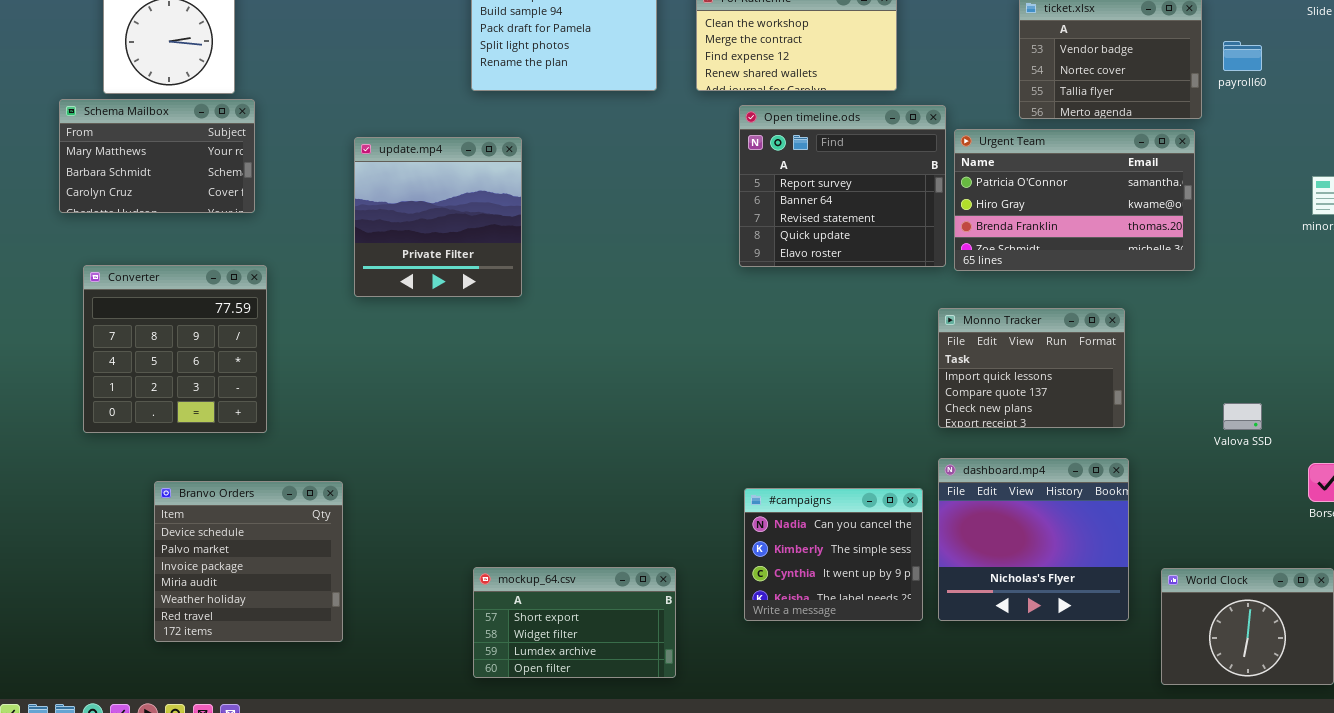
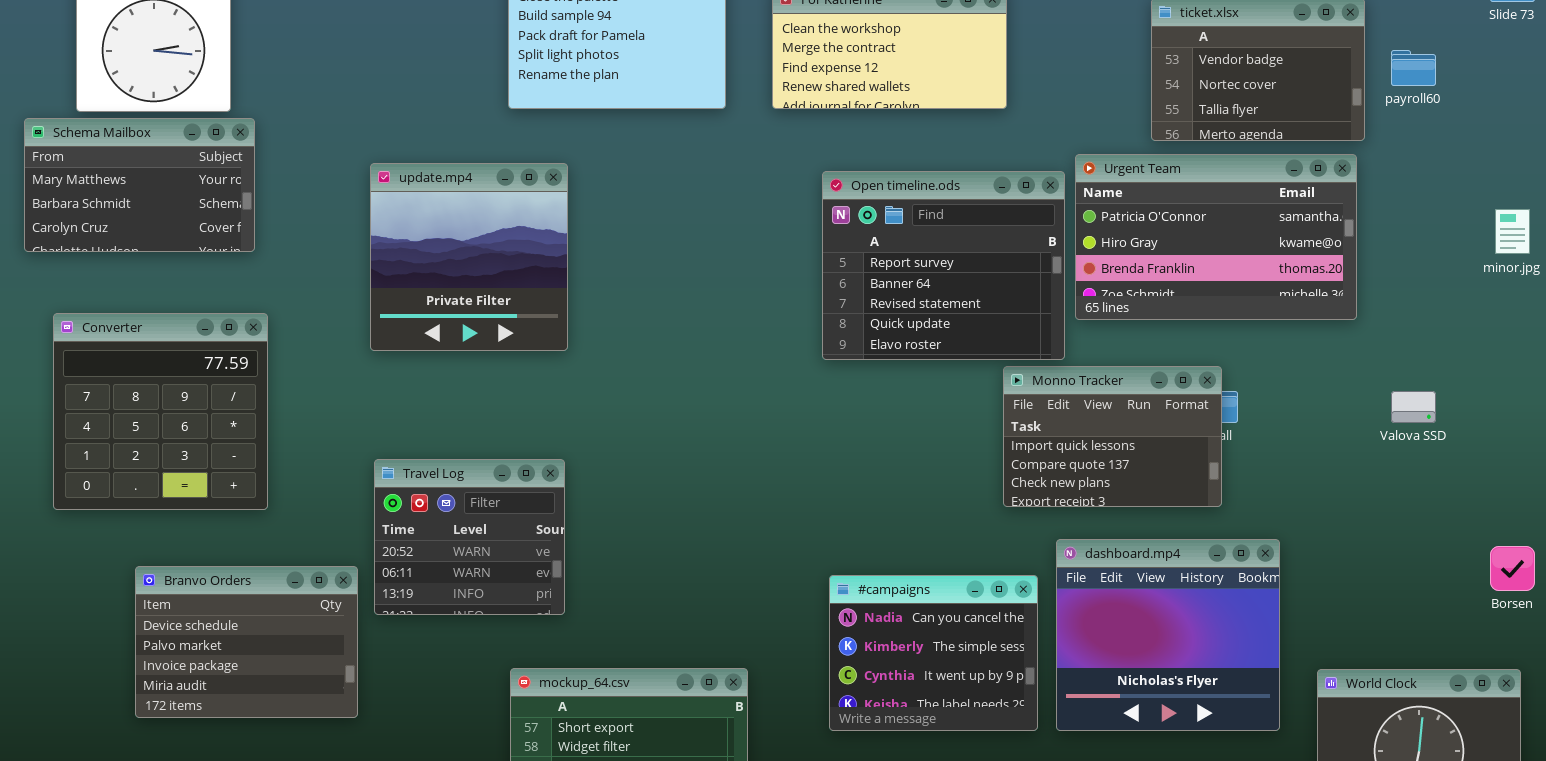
Open timeline.ods: [739,105,946,267] -> [822,171,1065,360], moved
Monno Tracker: [938,308,1125,428] -> [1003,366,1222,507], moved
Travel Log: none -> [374,459,565,615], opened
Valova SSD: [1223,403,1262,430] -> [1391,391,1436,423], moved
Branvo Orders: [154,481,343,642] -> [135,566,358,718], resized

